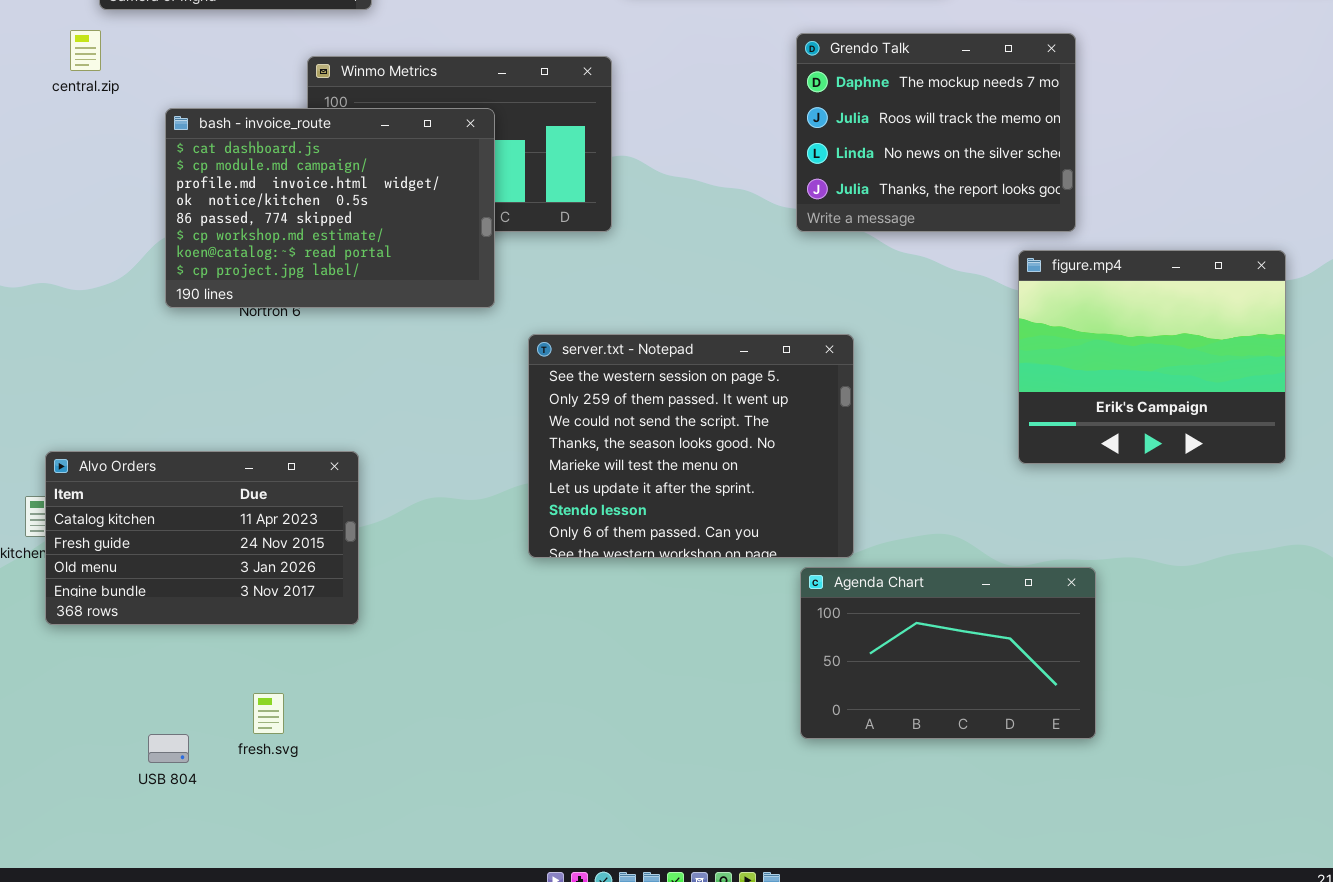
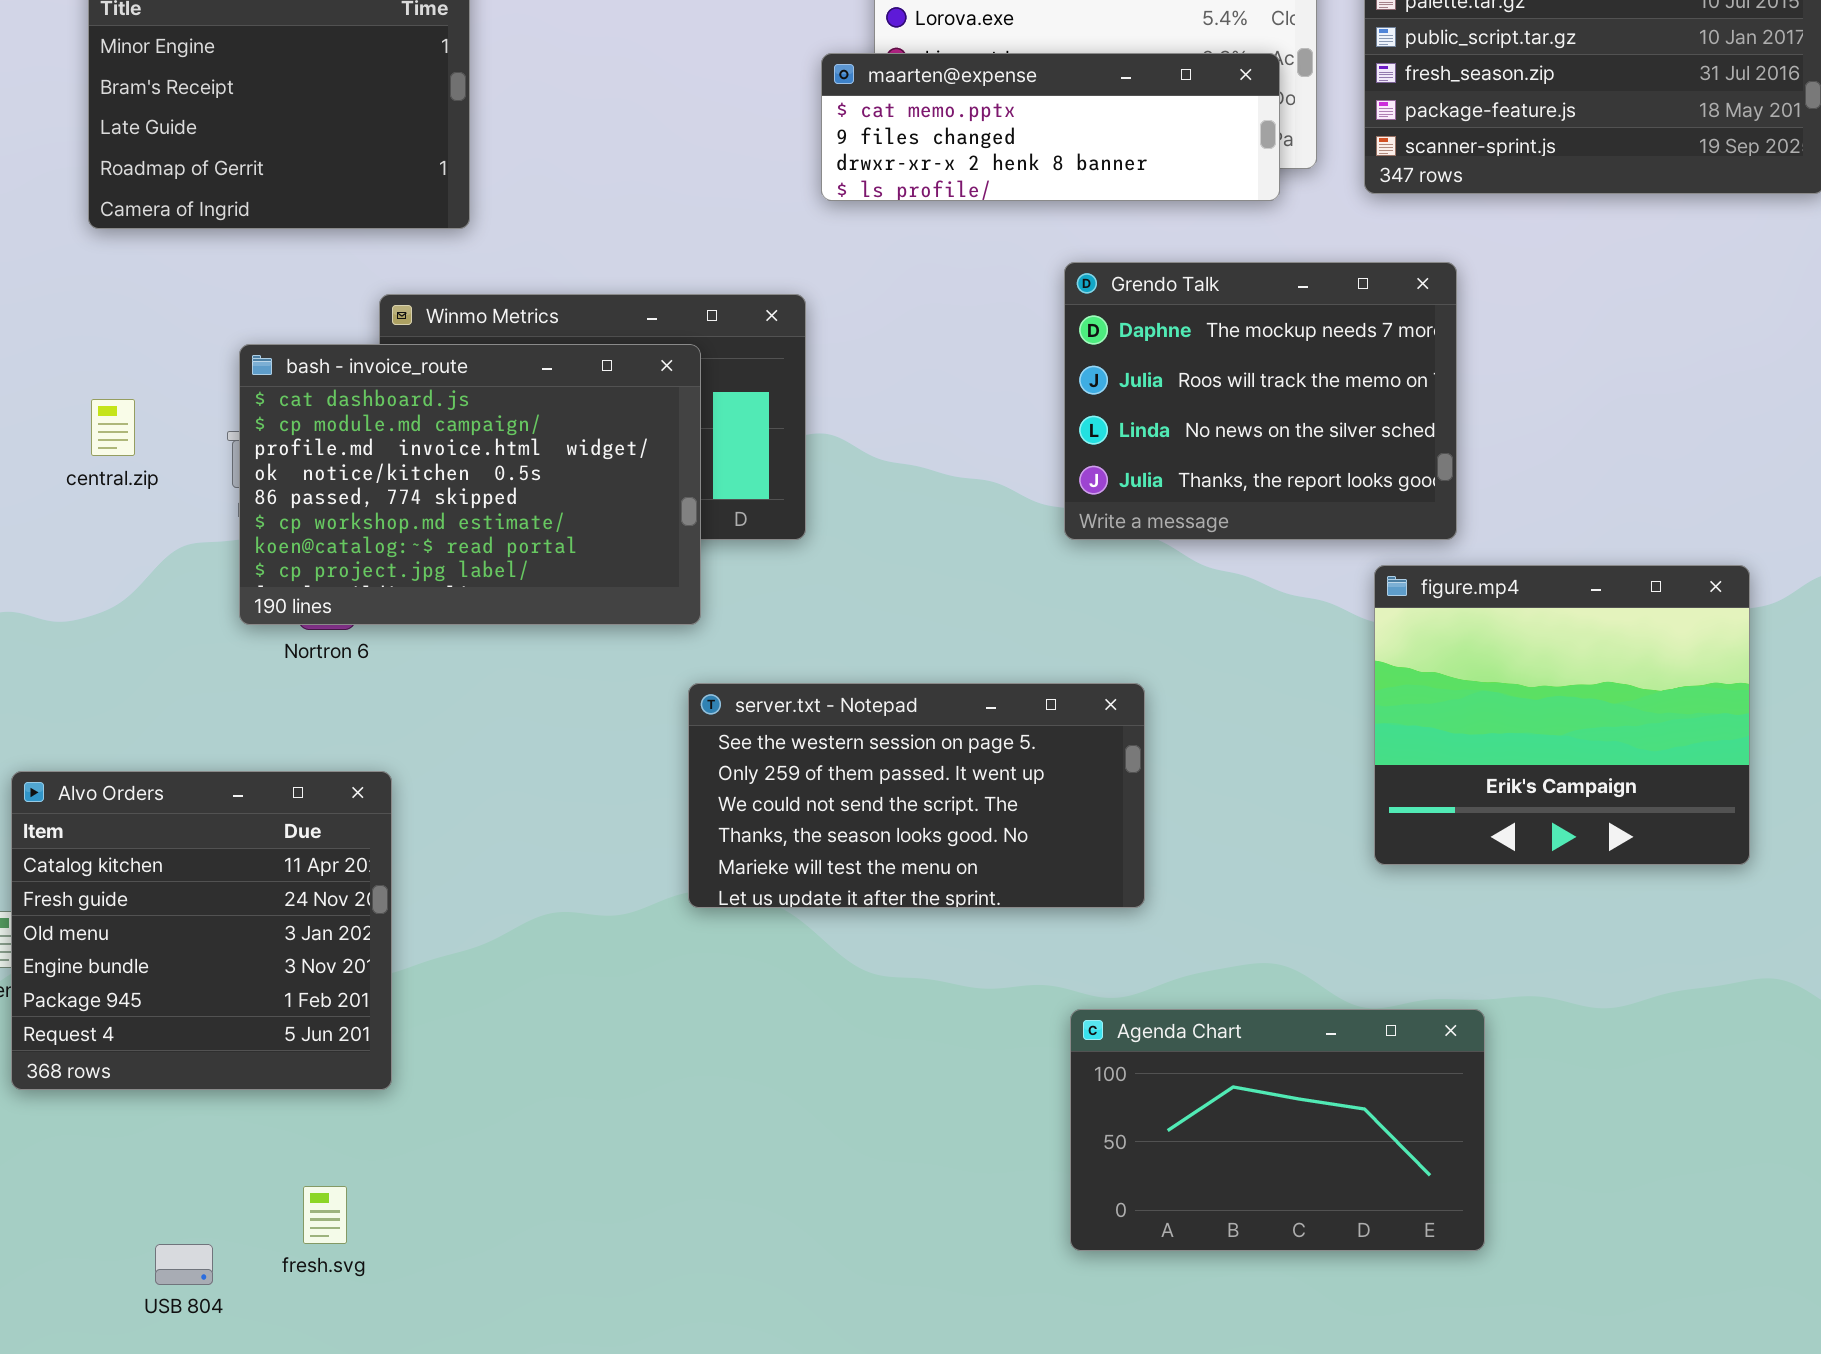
central.zip: [70,30,101,71] -> [91,399,135,456], moved
bash - invoice_route: [165,108,495,308] -> [239,344,701,625], moved
server.txt - Notepad: [528,334,854,558] -> [688,683,1145,908], resized
Alvo Orders: [45,451,359,625] -> [11,771,392,1090], resized

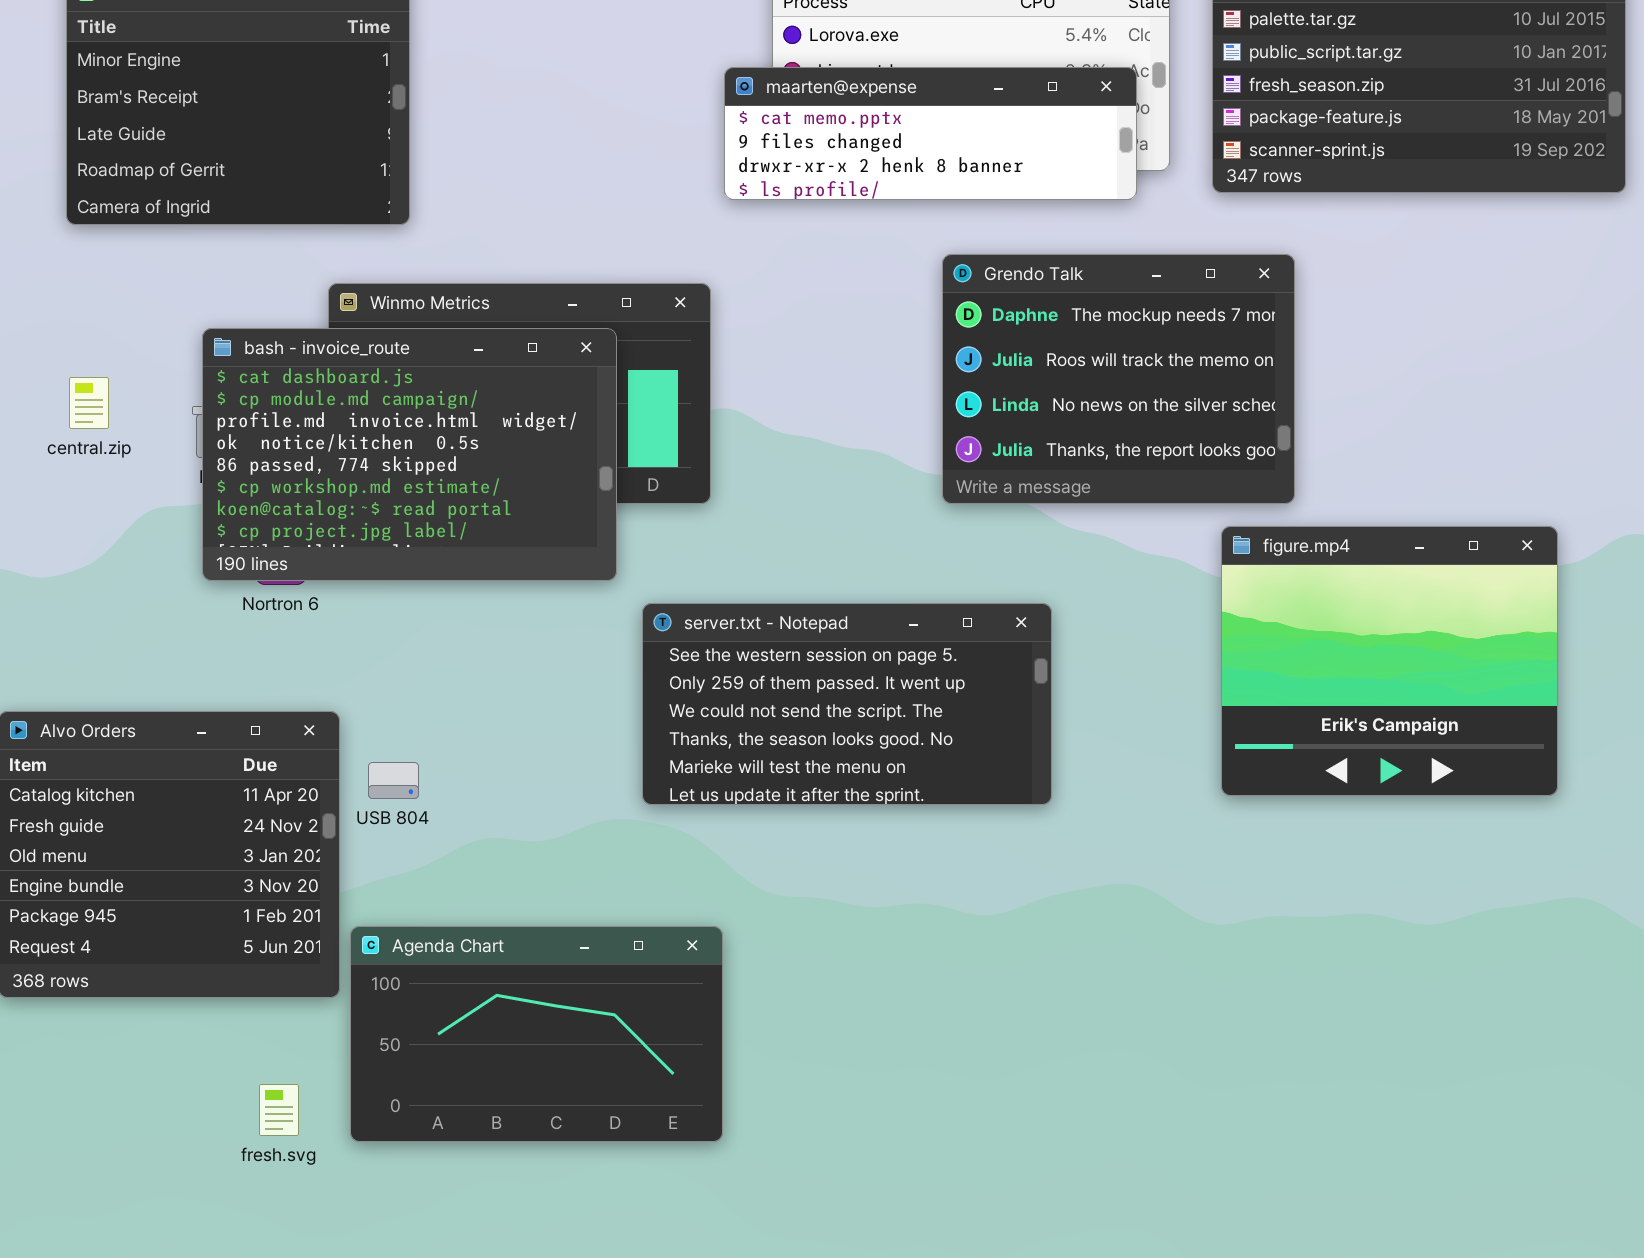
server.txt - Notepad: [688,683,1145,908] -> [642,603,1052,805], moved
Agenda Chart: [1070,1009,1485,1251] -> [350,926,723,1142], moved
USB 804: [155,1244,213,1285] -> [368,762,419,799], moved

